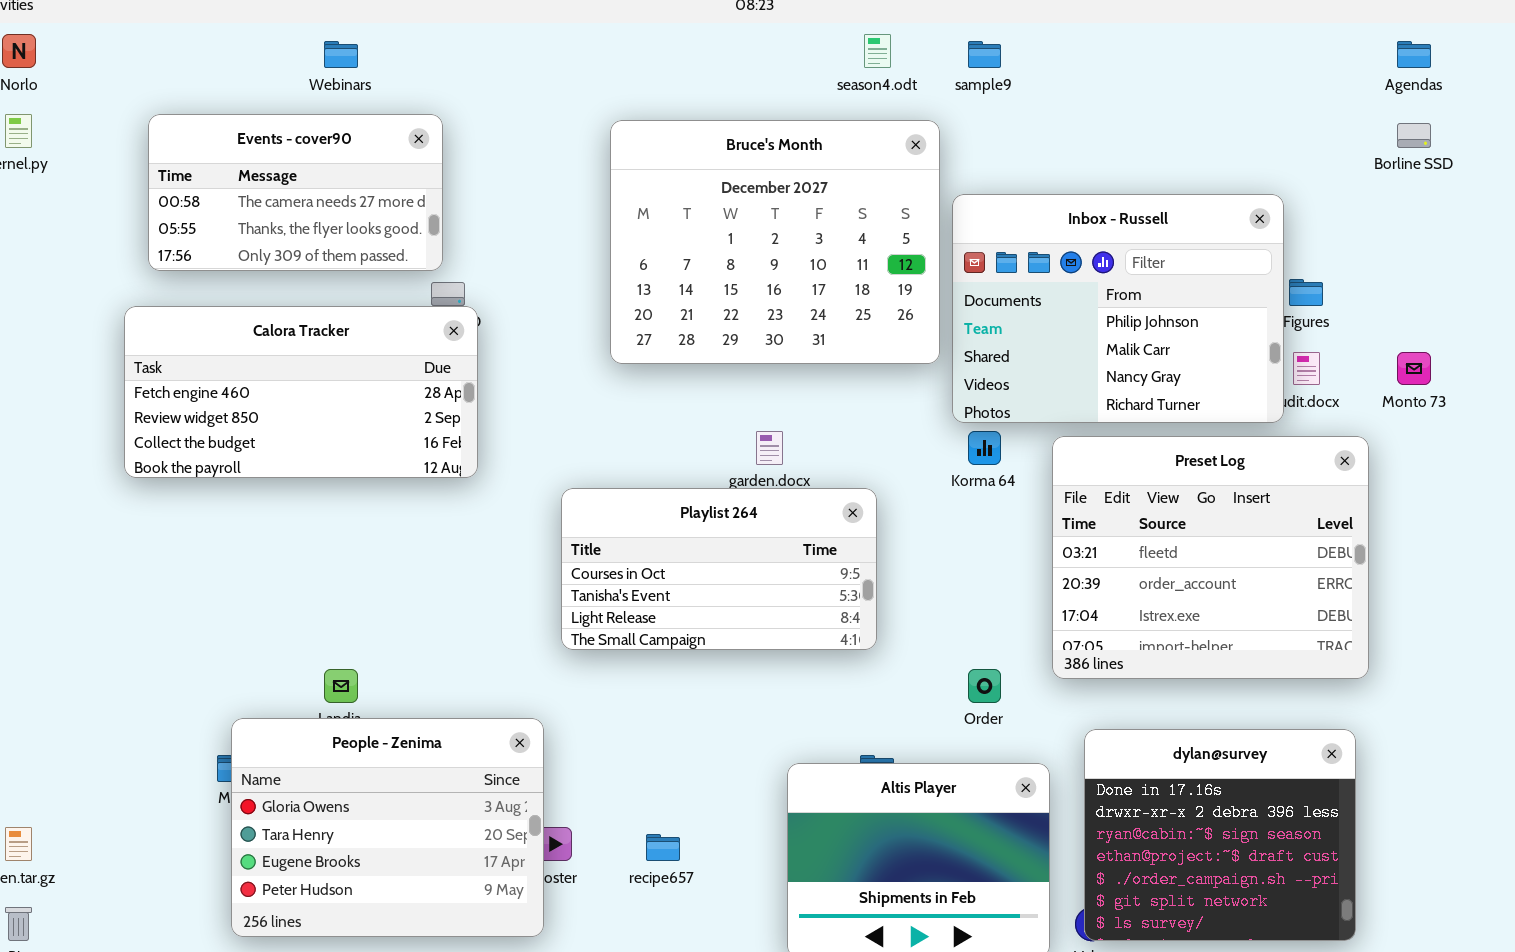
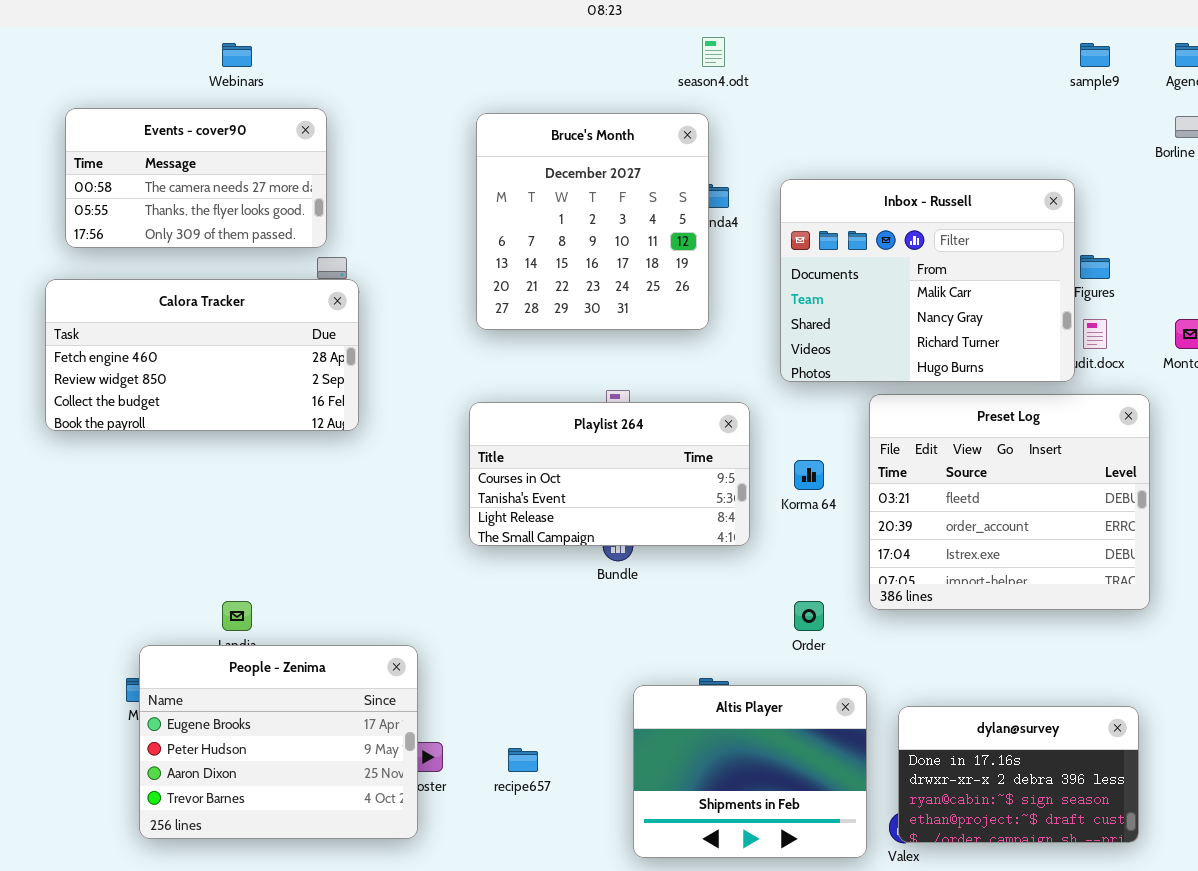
sample9: [968,41,1001,68] -> [1080,43,1110,67], moved
Bruce's Month: [610,120,940,364] -> [476,113,709,330], resized
Inbox - Russell: [952,194,1284,423] -> [780,179,1075,382], scrolled down 1 row
Korma 64: [968,431,1001,465] -> [794,460,824,490], moved
Playlist 264: [561,488,877,650] -> [469,402,750,546], moved
People - Zenima: [231,718,544,937] -> [139,645,418,839], scrolled down 2 rows
dylan@survey: [1084,729,1356,941] -> [898,706,1139,843], resized

